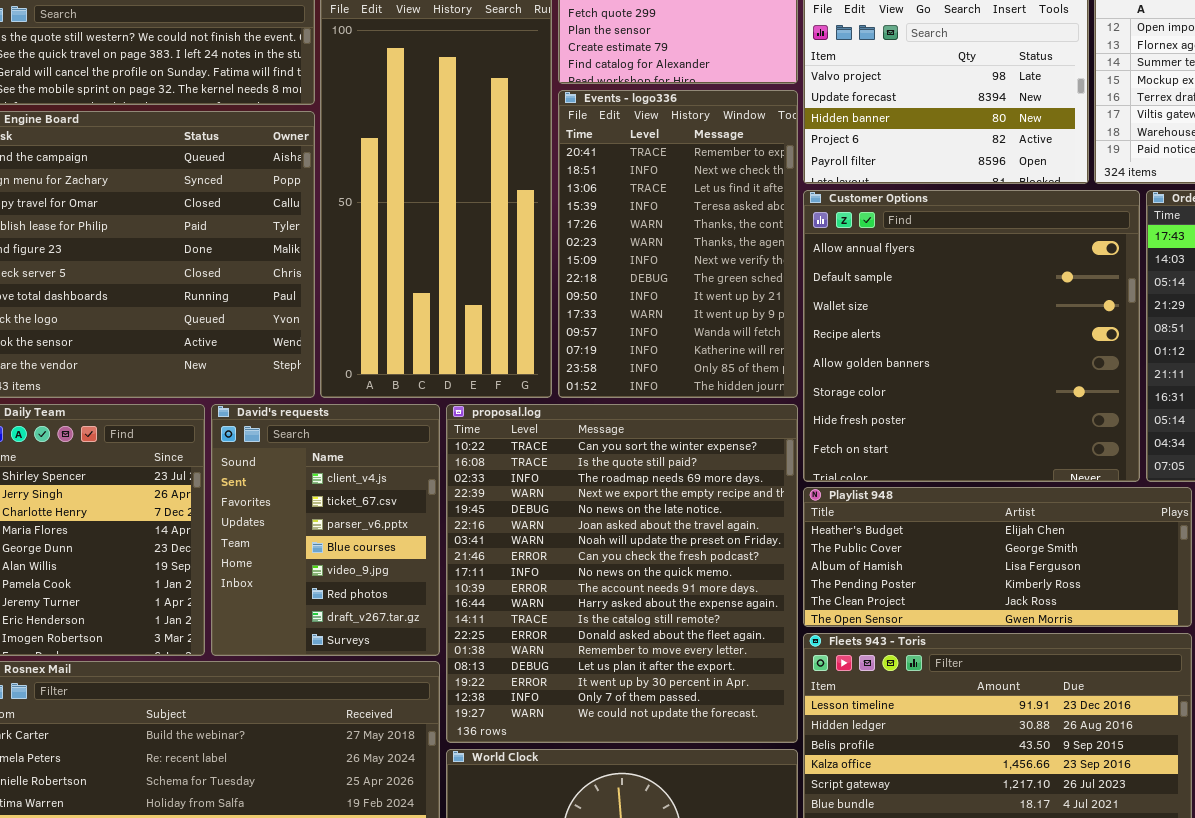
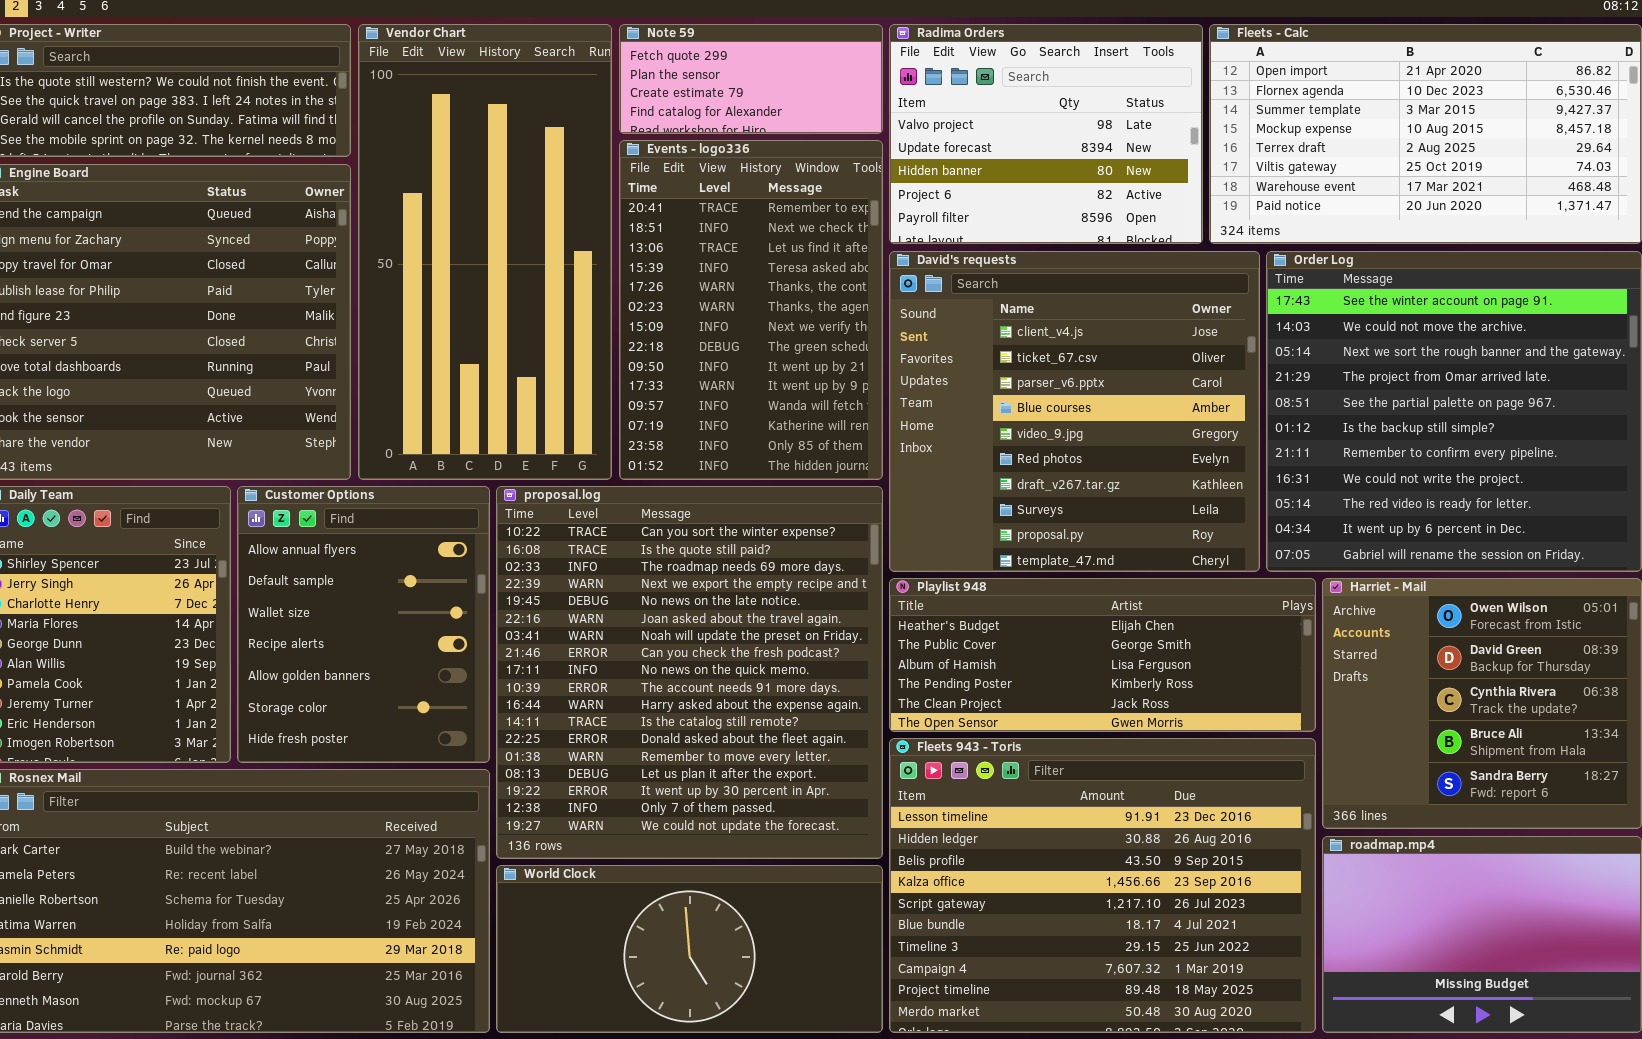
Customer Options: [803,190,1140,482] -> [237,486,490,763], moved, resized
David's requests: [211,404,440,656] -> [889,251,1260,572], moved, resized

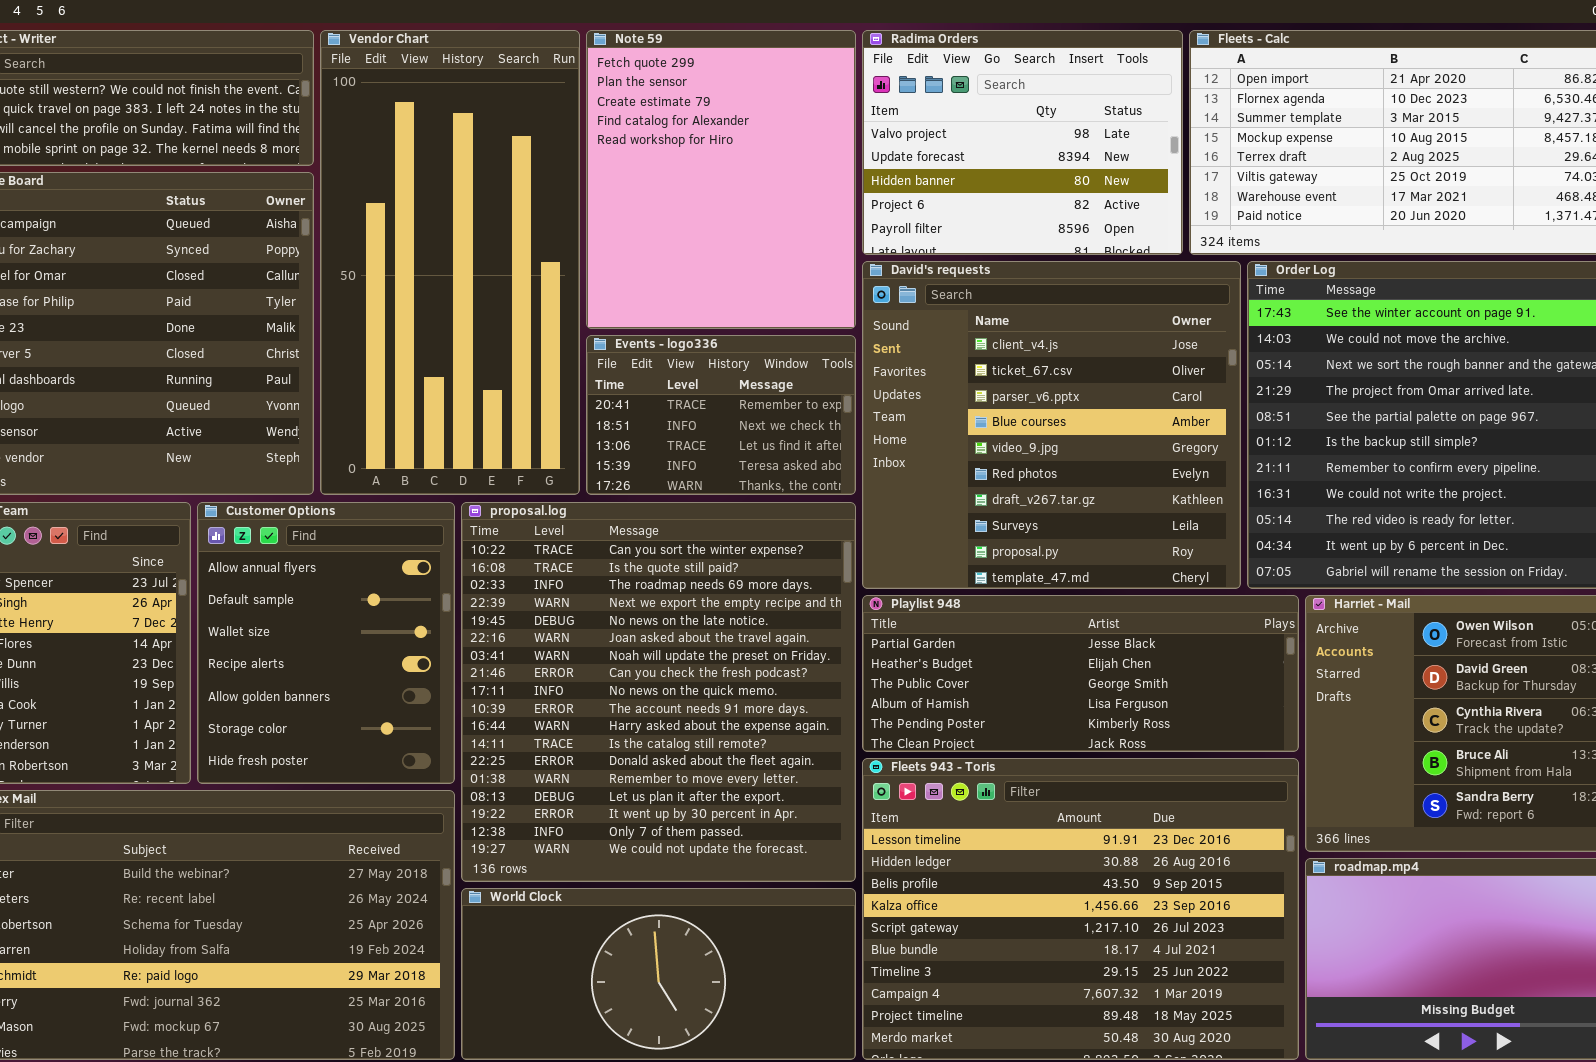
Note 59: [619,24,883,134] -> [586,30,856,329], resized
Events - logo336: [619,140,883,480] -> [586,335,856,495], resized
Playlist 948: [889,578,1316,732] -> [862,595,1299,752], scrolled up 1 row

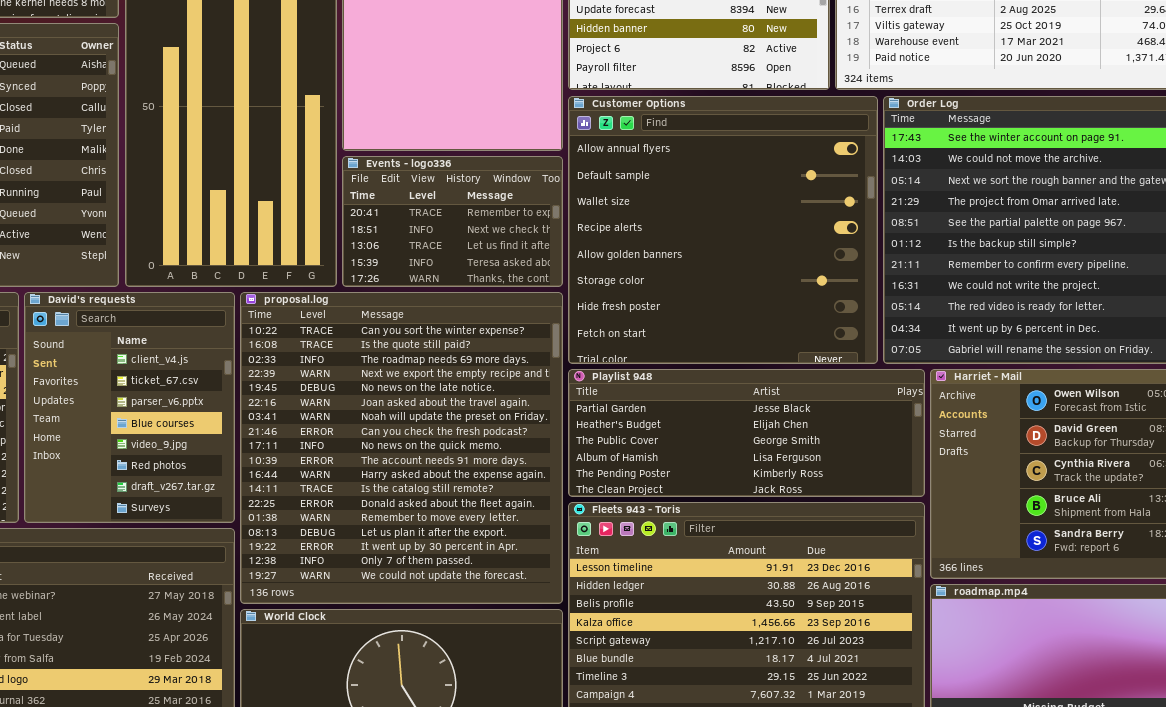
David's requests: [862,261,1241,589] -> [24,292,235,523], moved, resized
Customer Options: [197,502,455,784] -> [568,96,878,364], moved, resized

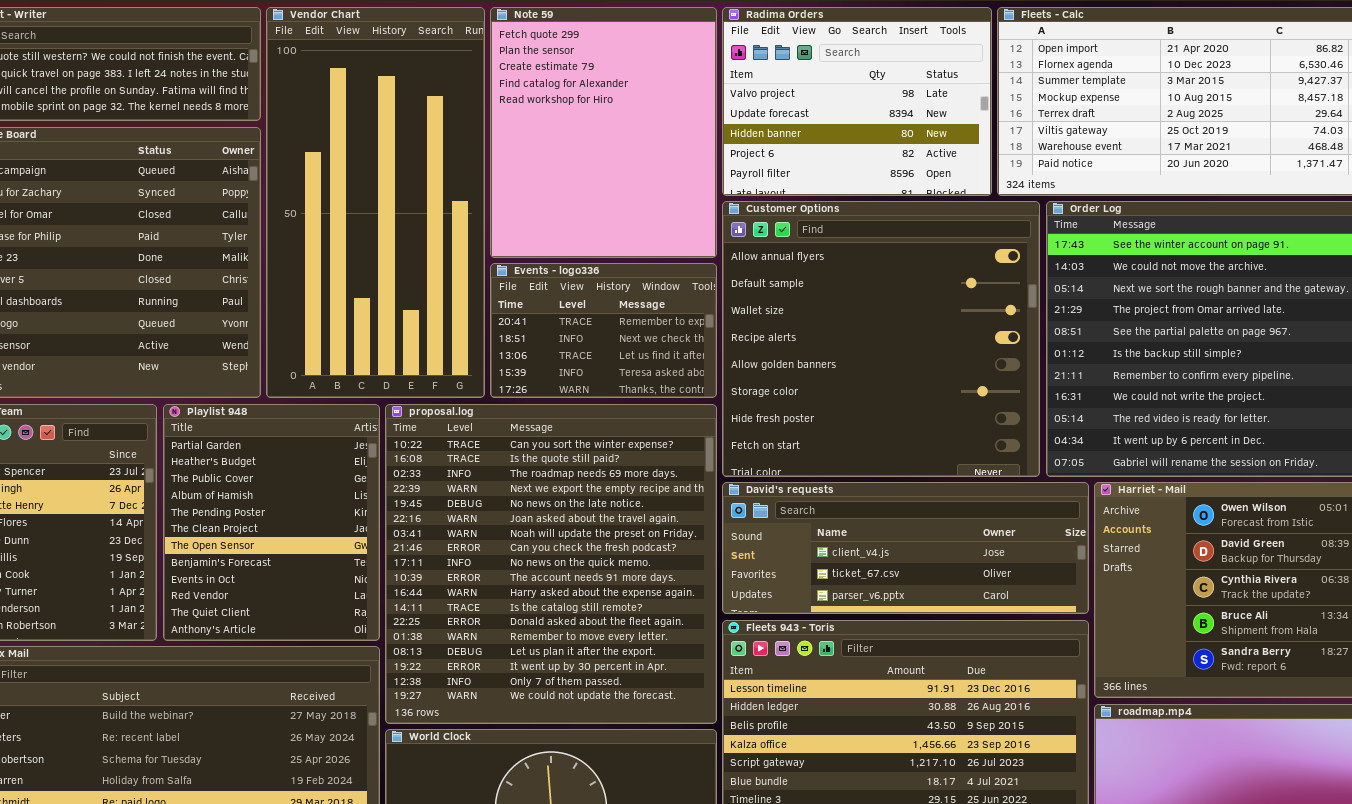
David's requests: [24,292,235,523] -> [722,482,1089,614], moved, resized
Playlist 948: [568,369,925,497] -> [163,404,380,641], moved, resized

